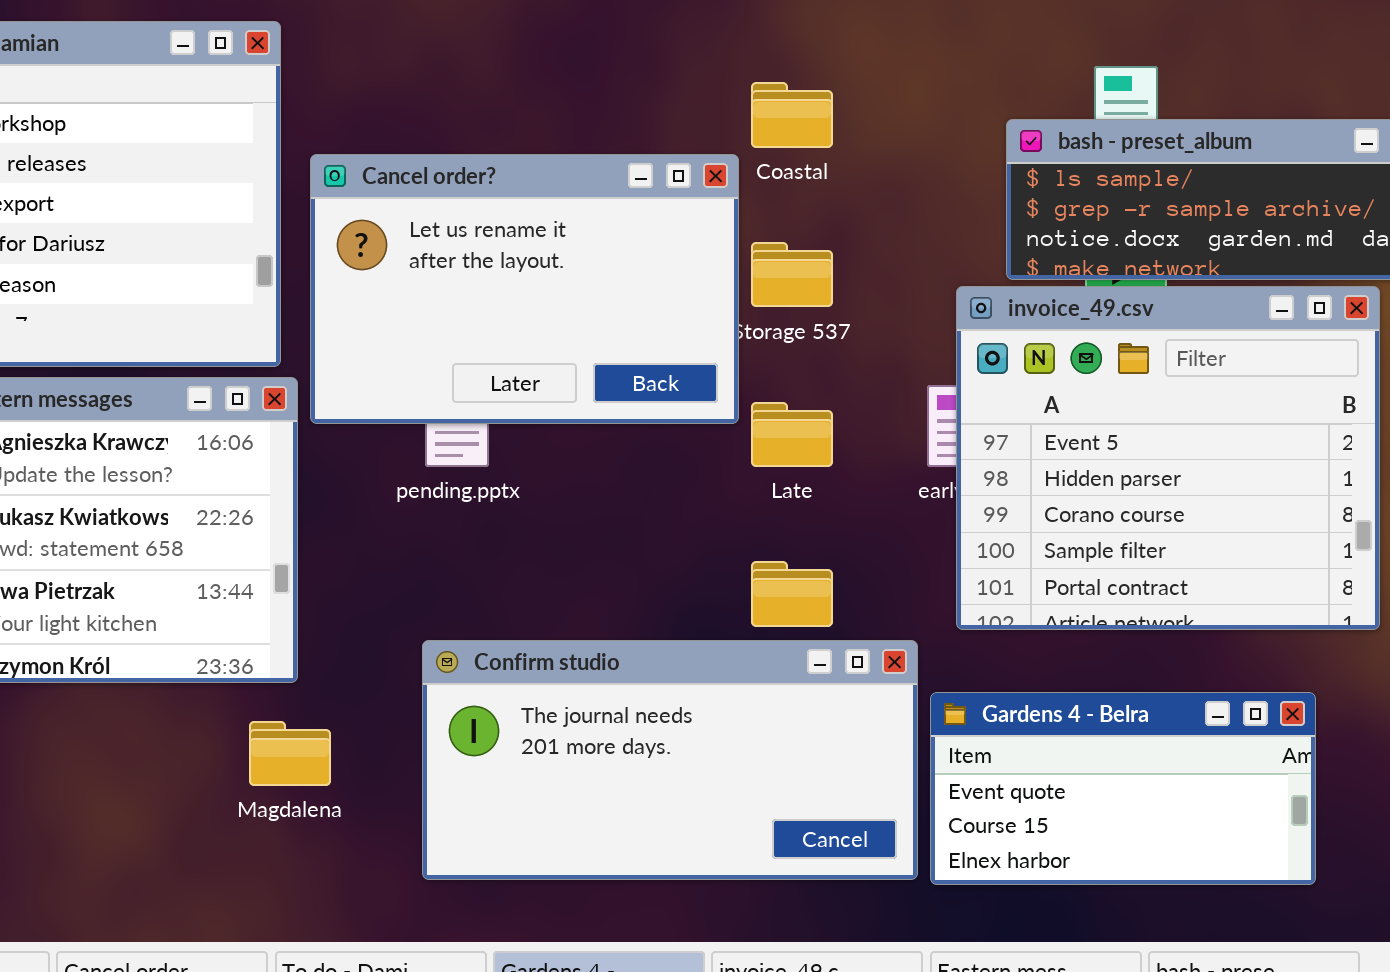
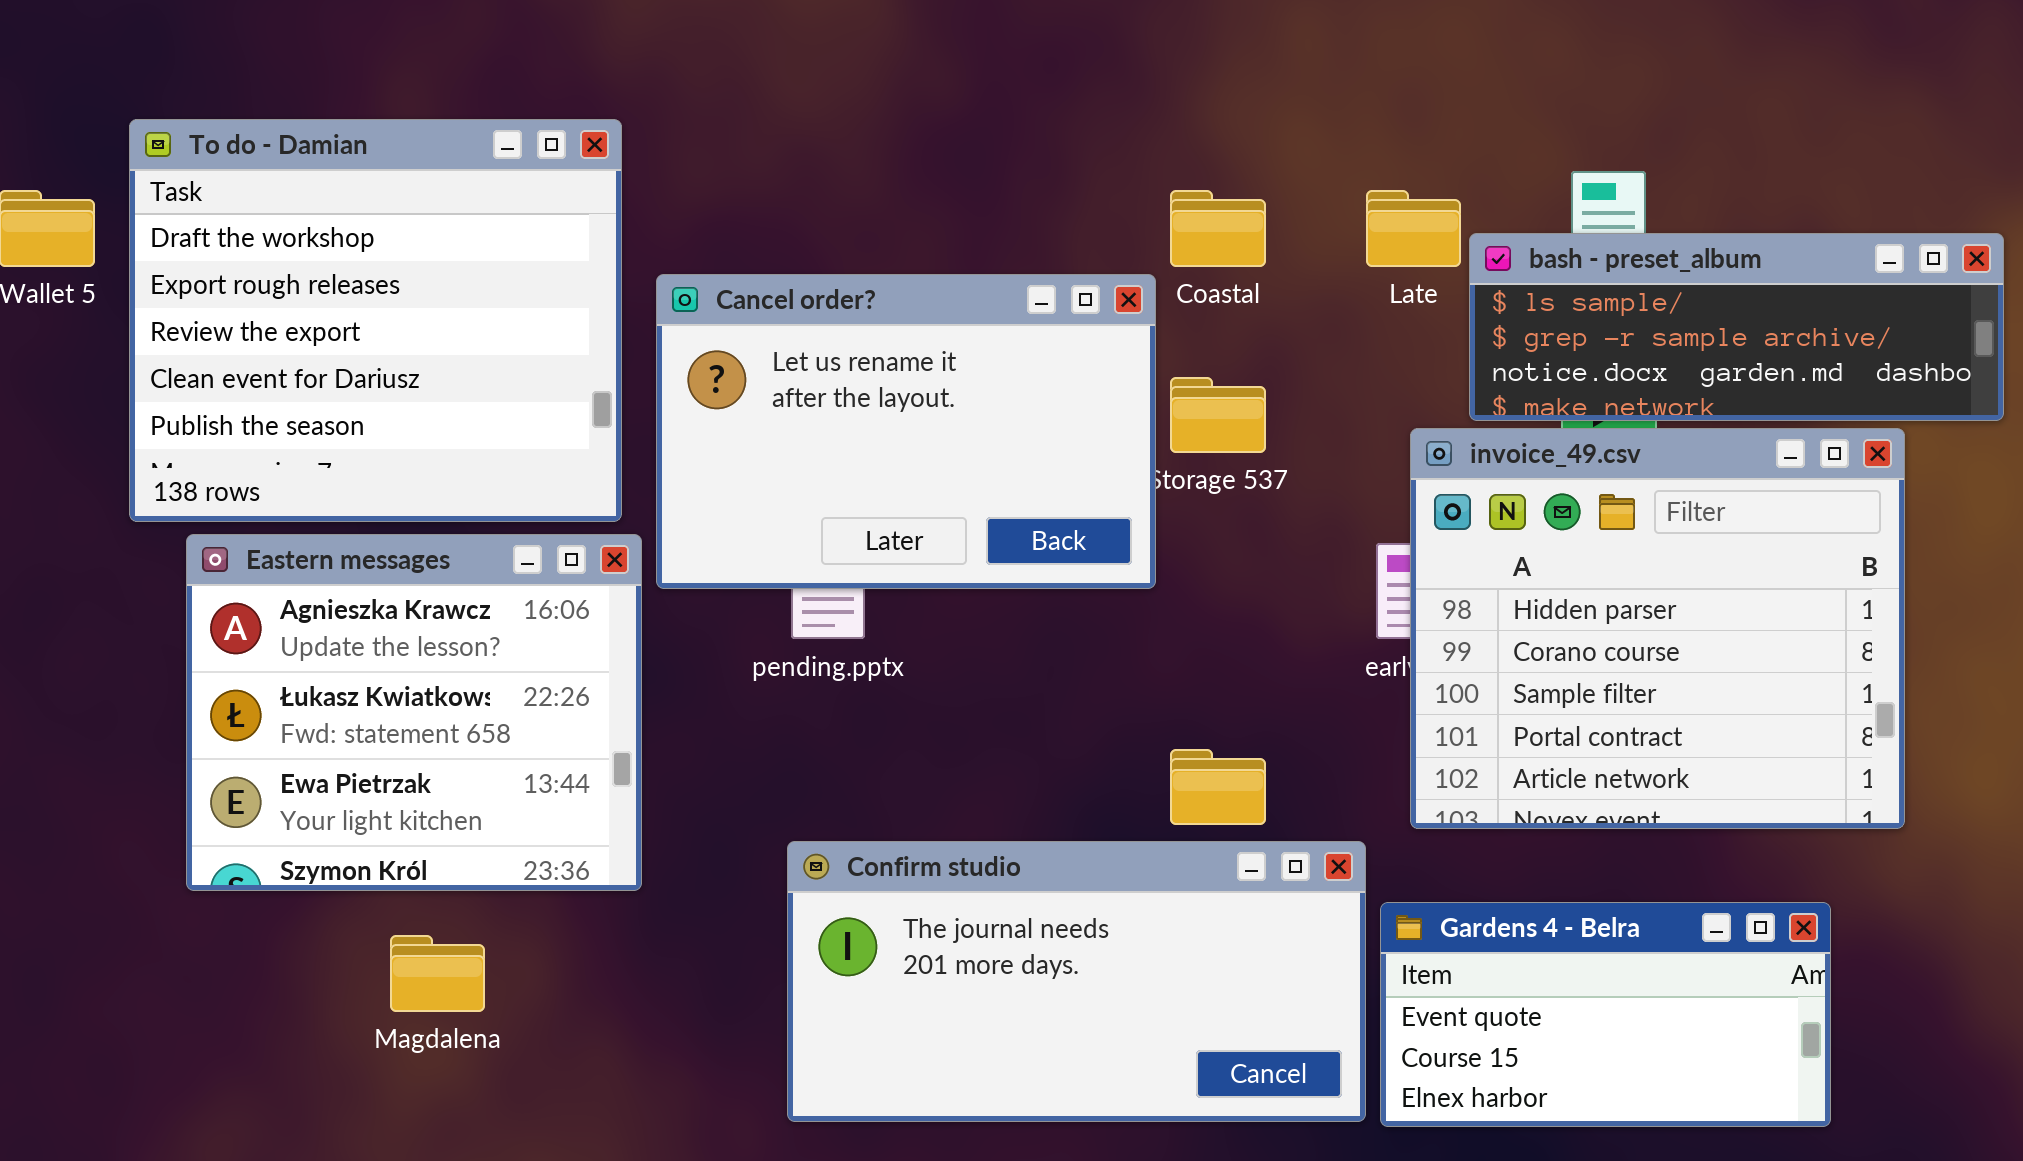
invoice_49.csv: [956,286,1380,630] -> [1410,428,1905,829], scrolled down 1 row
Late: [751,402,833,467] -> [1366,190,1461,267], moved
Magdalena: [249,721,331,786] -> [390,935,485,1012], moved

